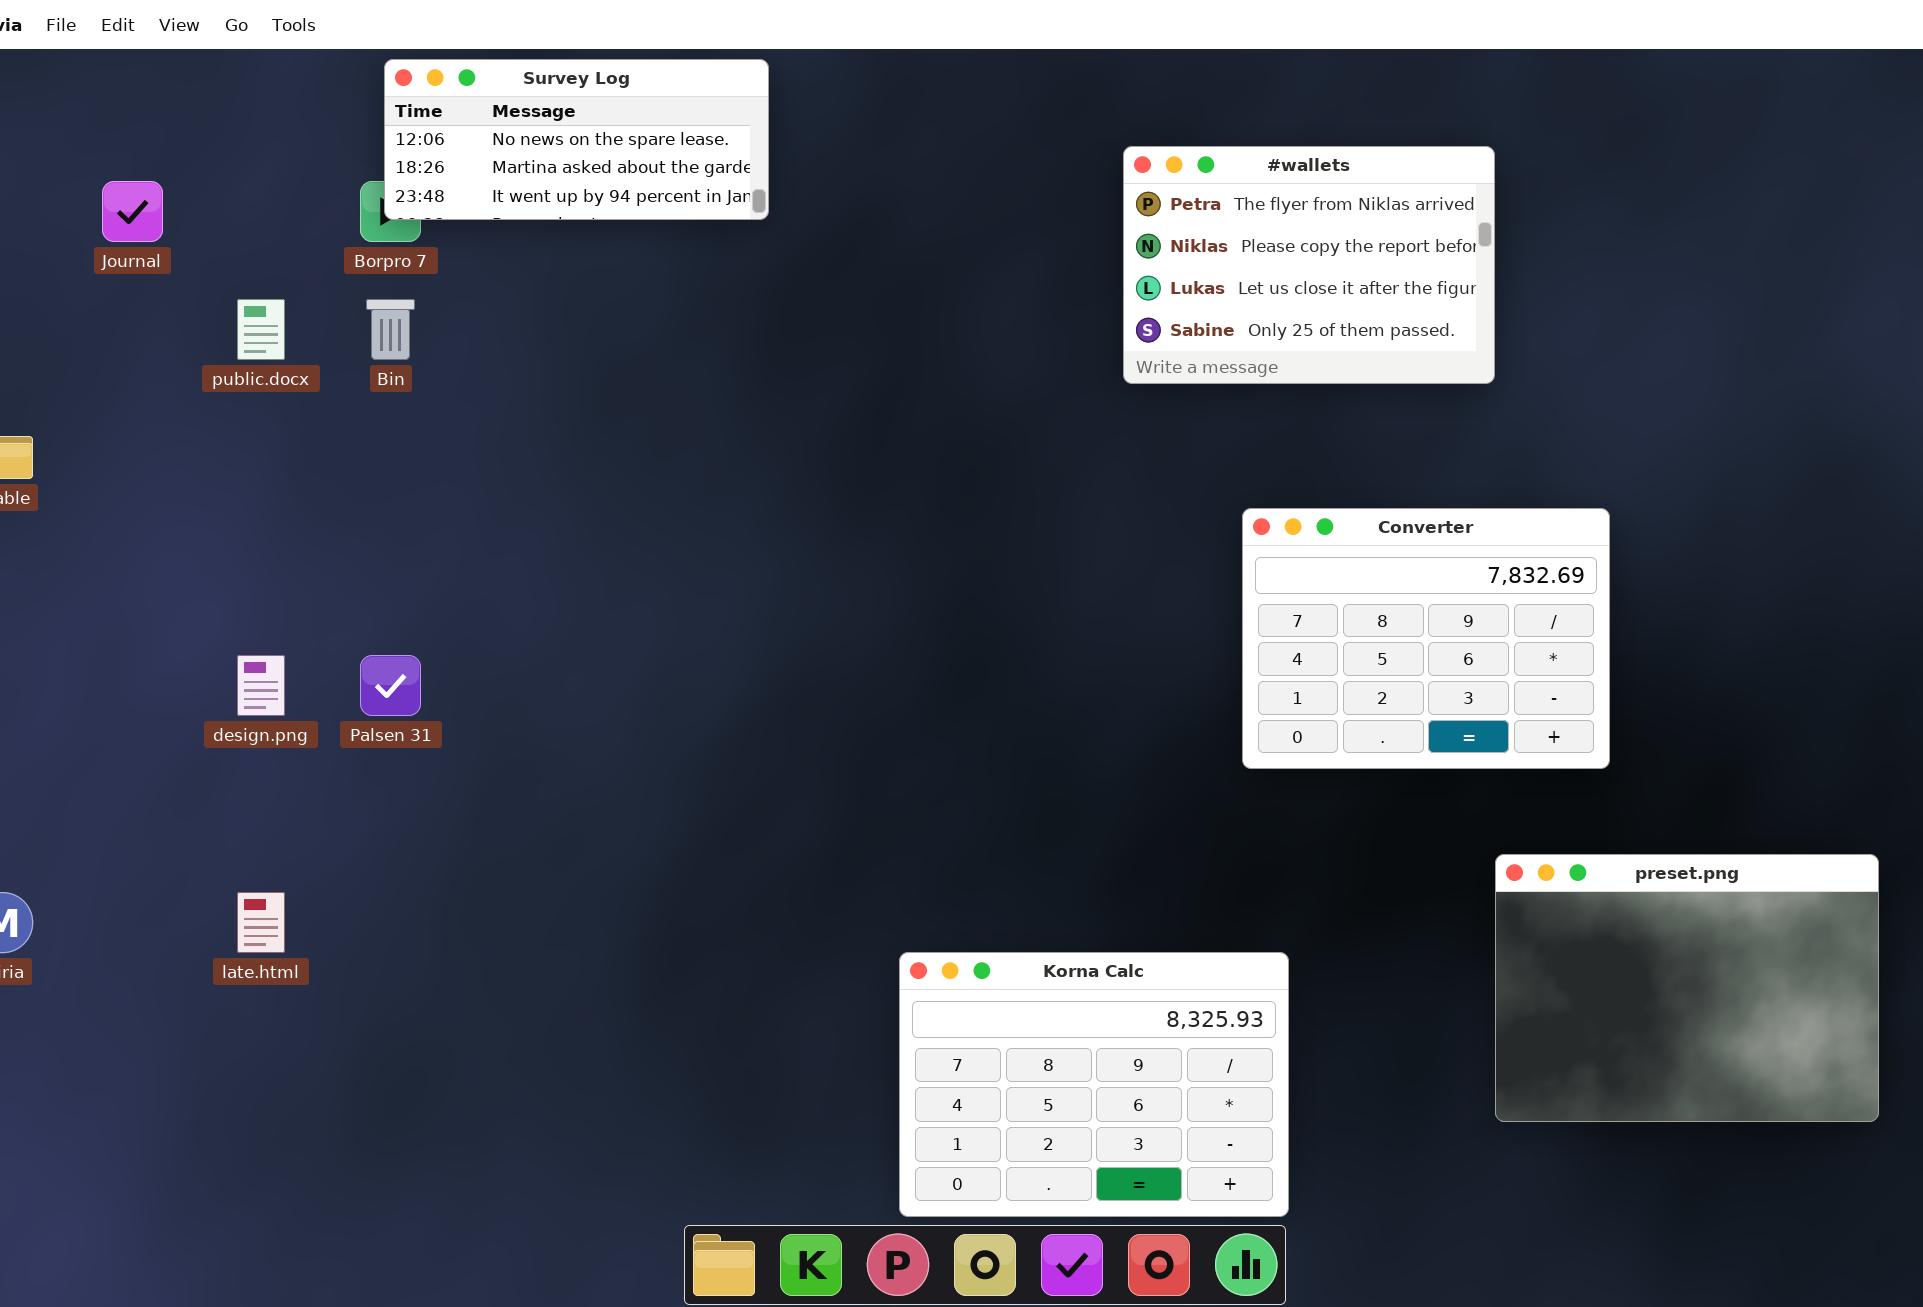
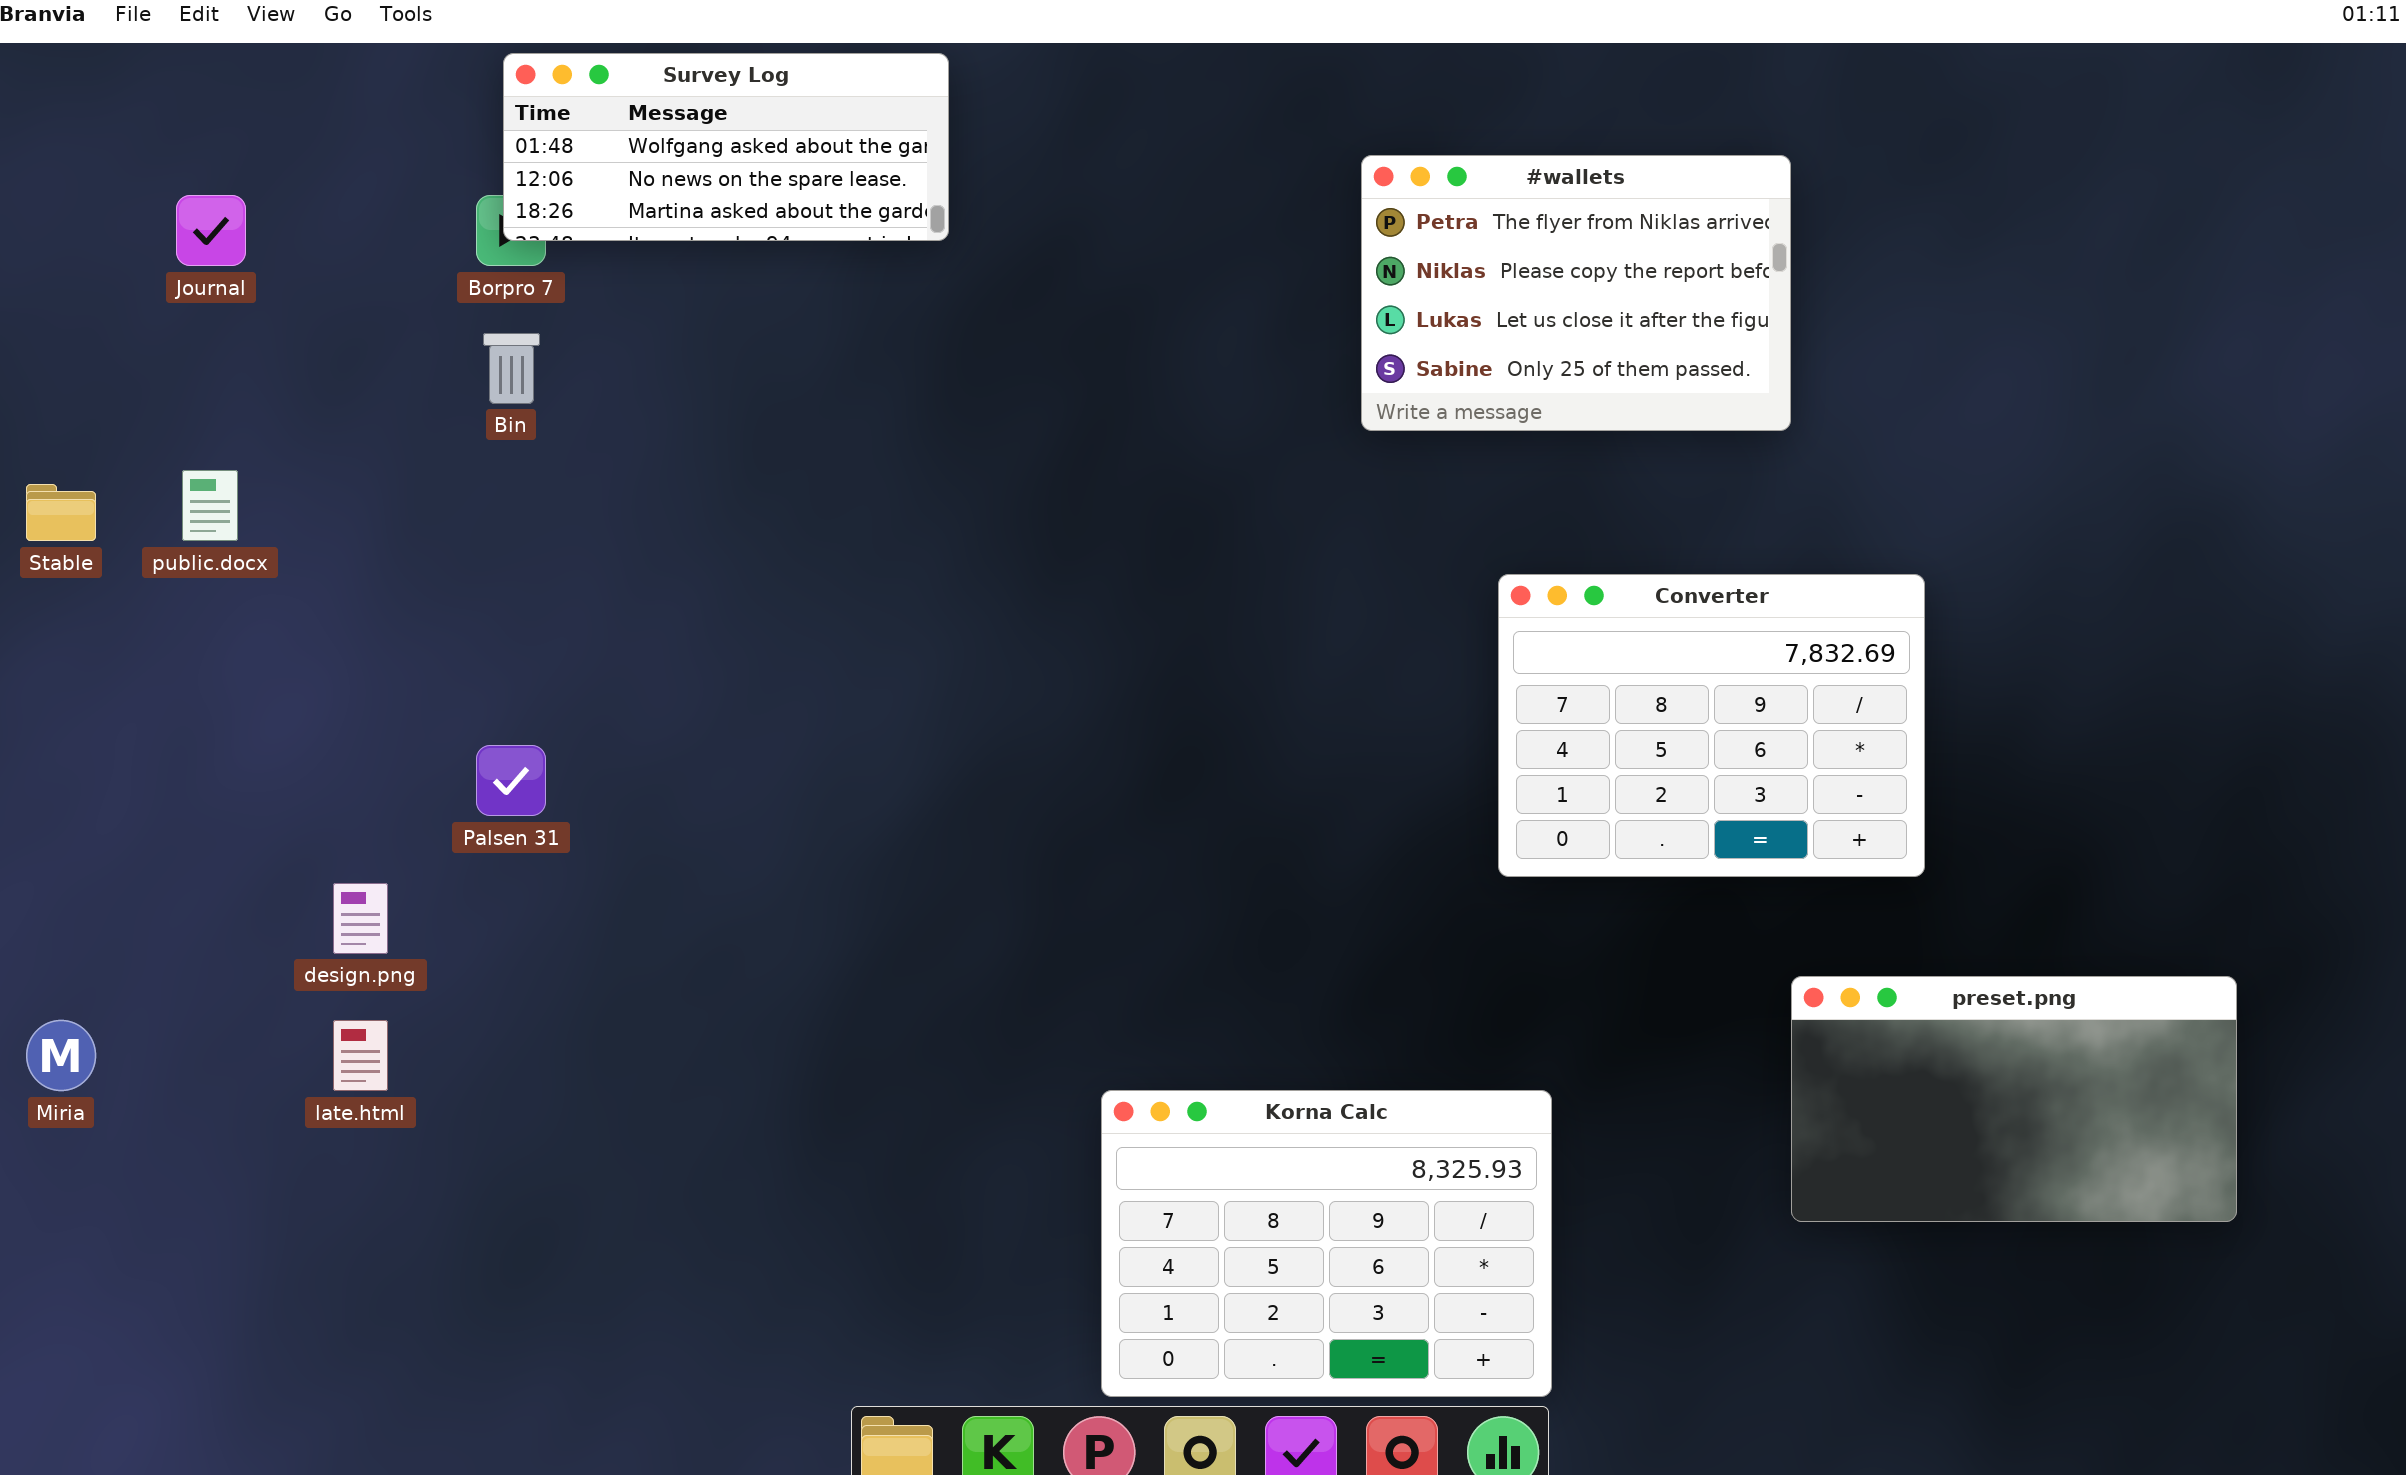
Survey Log: [384,59,769,220] -> [503,53,949,241], scrolled up 1 row
public.docx: [237,299,285,360] -> [182,470,238,541], moved
design.png: [237,655,285,716] -> [333,883,388,954], moved
preset.png: [1495,854,1879,1122] -> [1791,976,2237,1222], resized

